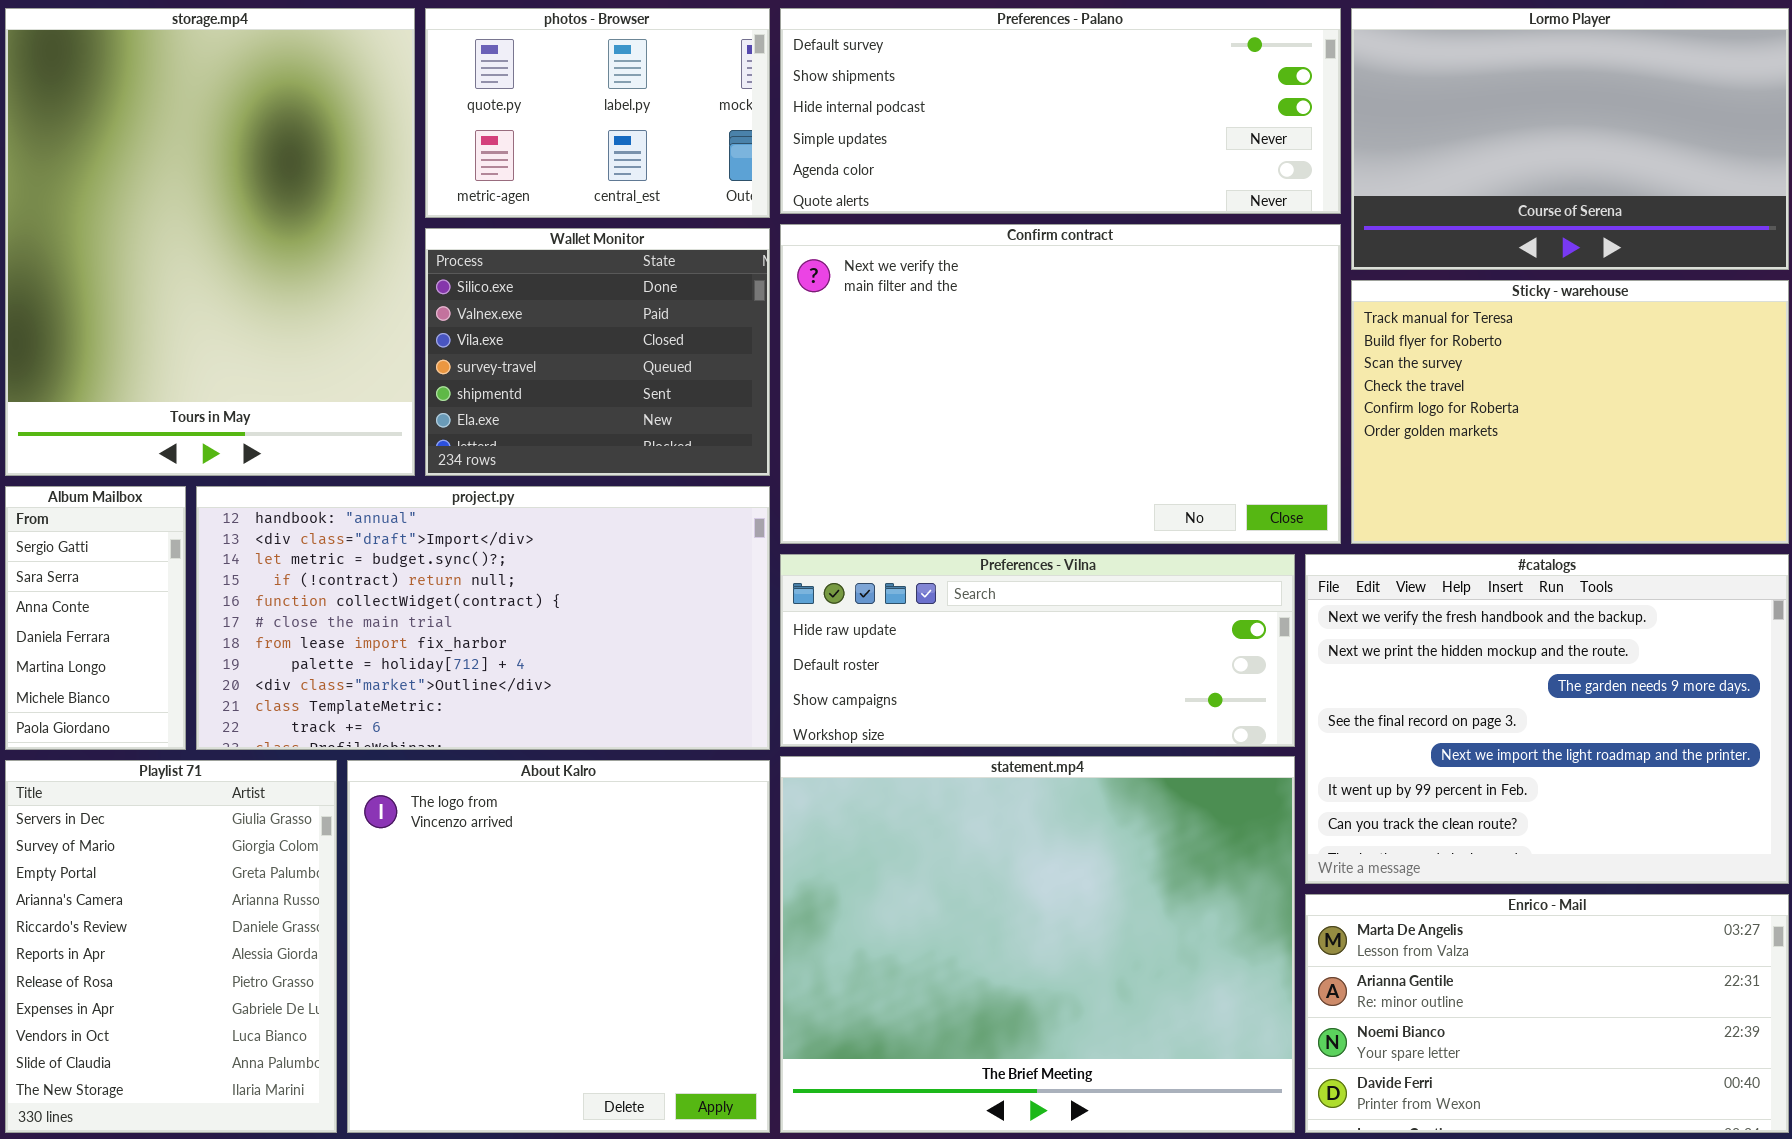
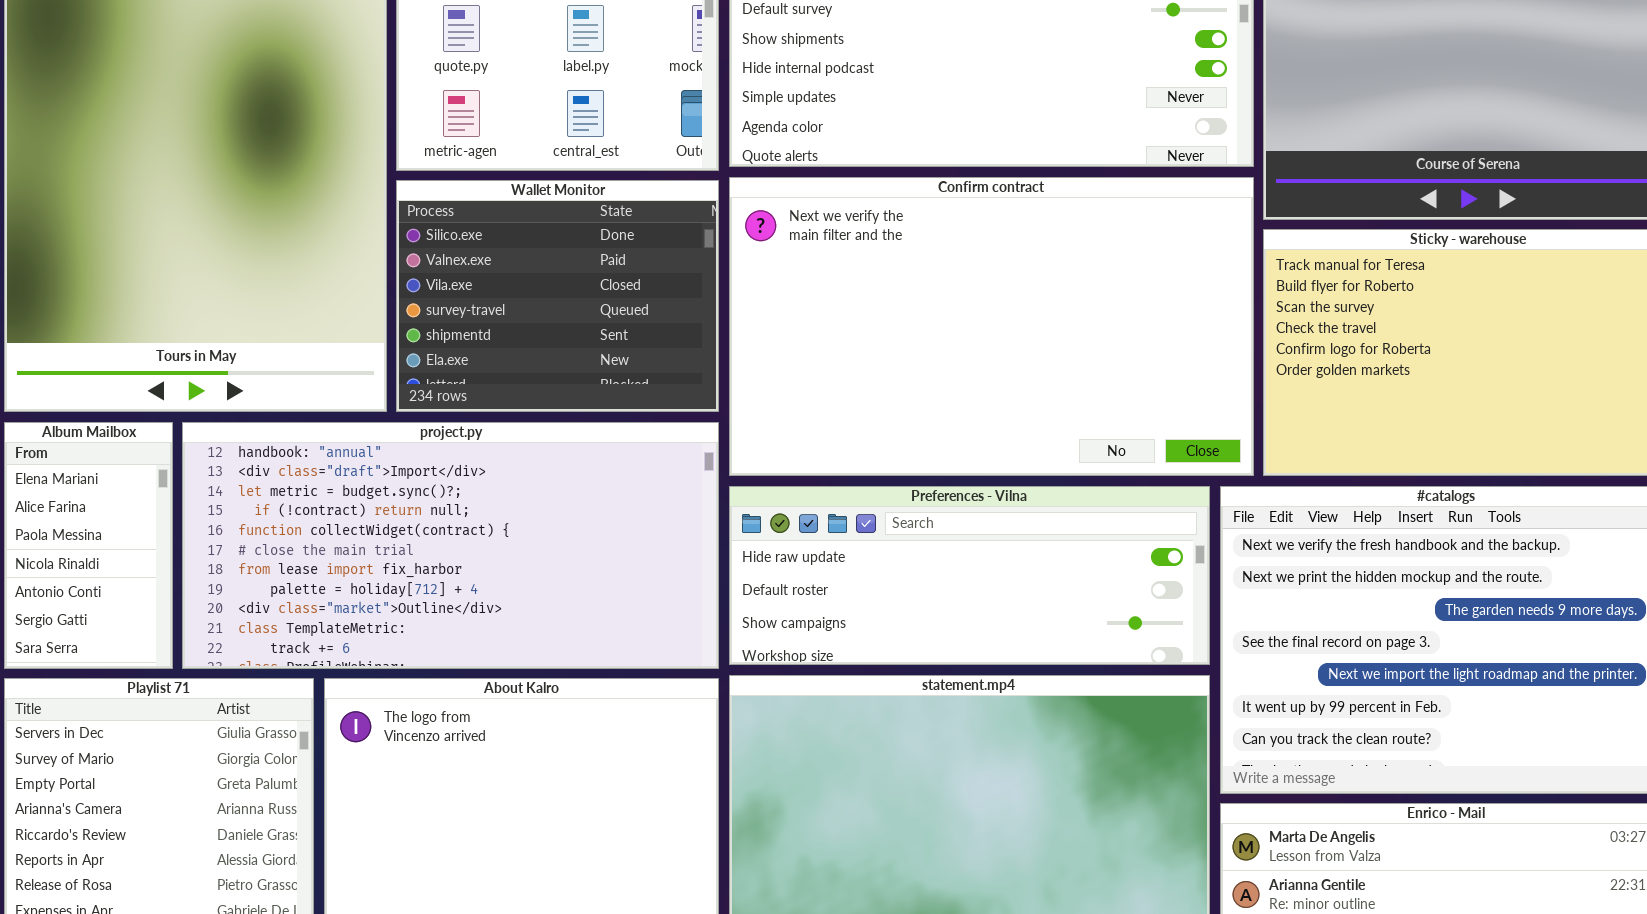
Album Mailbox: [5,486,186,750] -> [4,422,173,669], scrolled up 5 rows

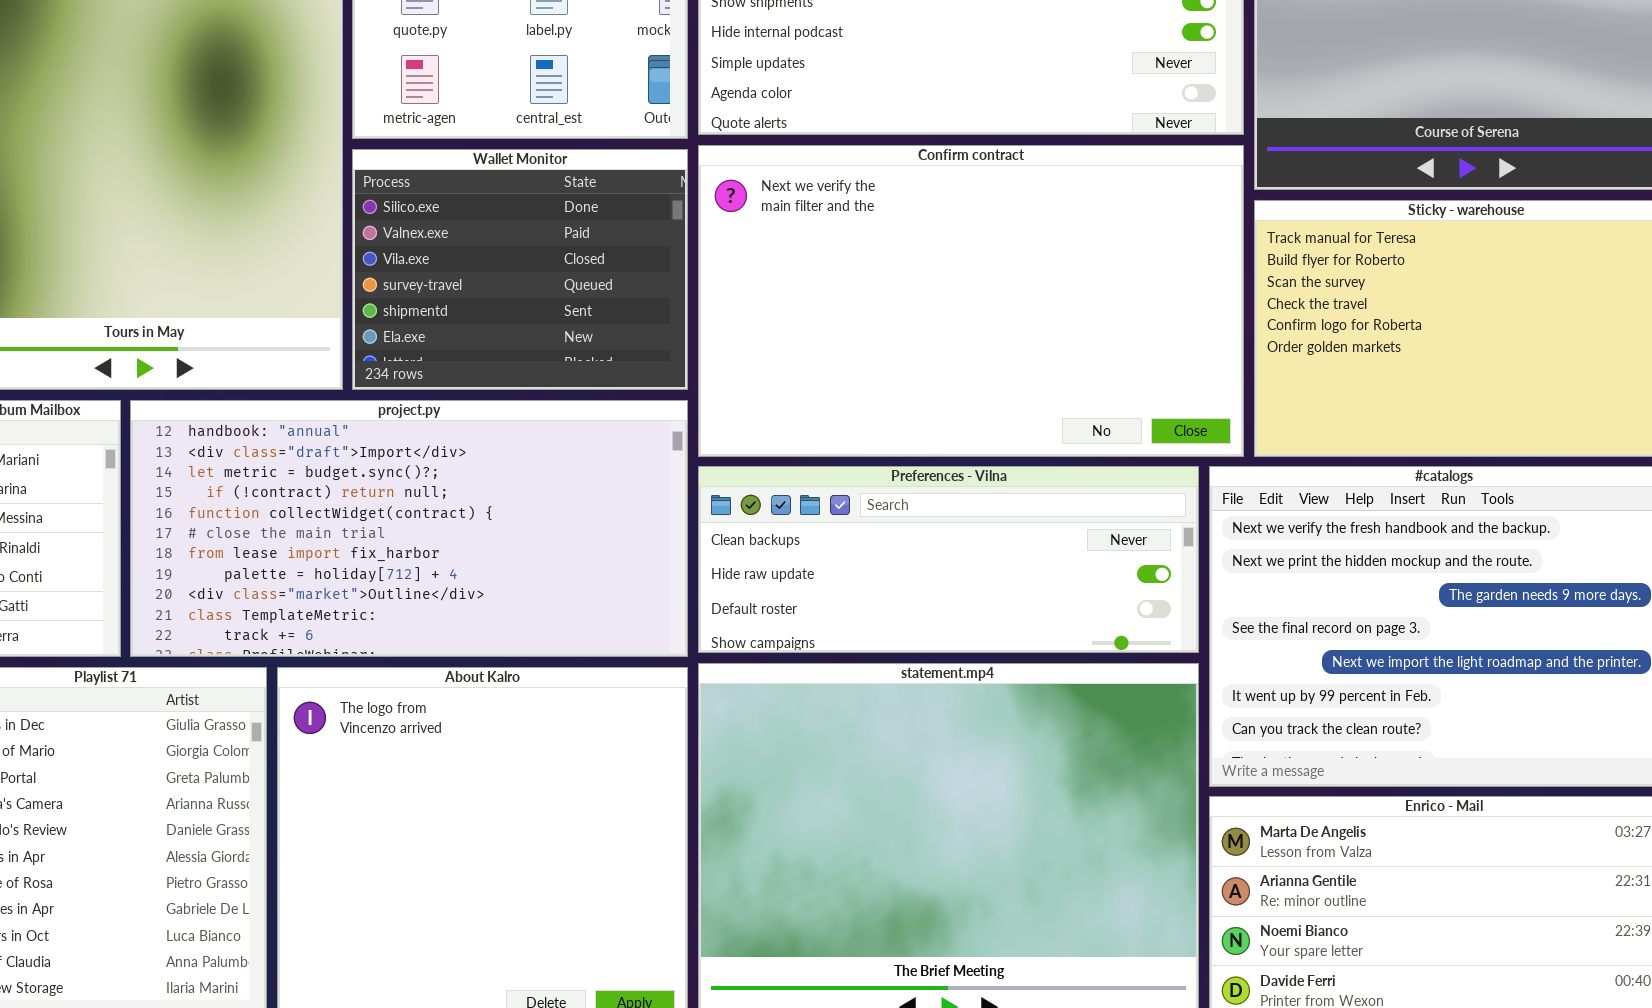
Preferences - Vilna: [729,486,1210,665] -> [698,466,1199,653], scrolled up 1 row

